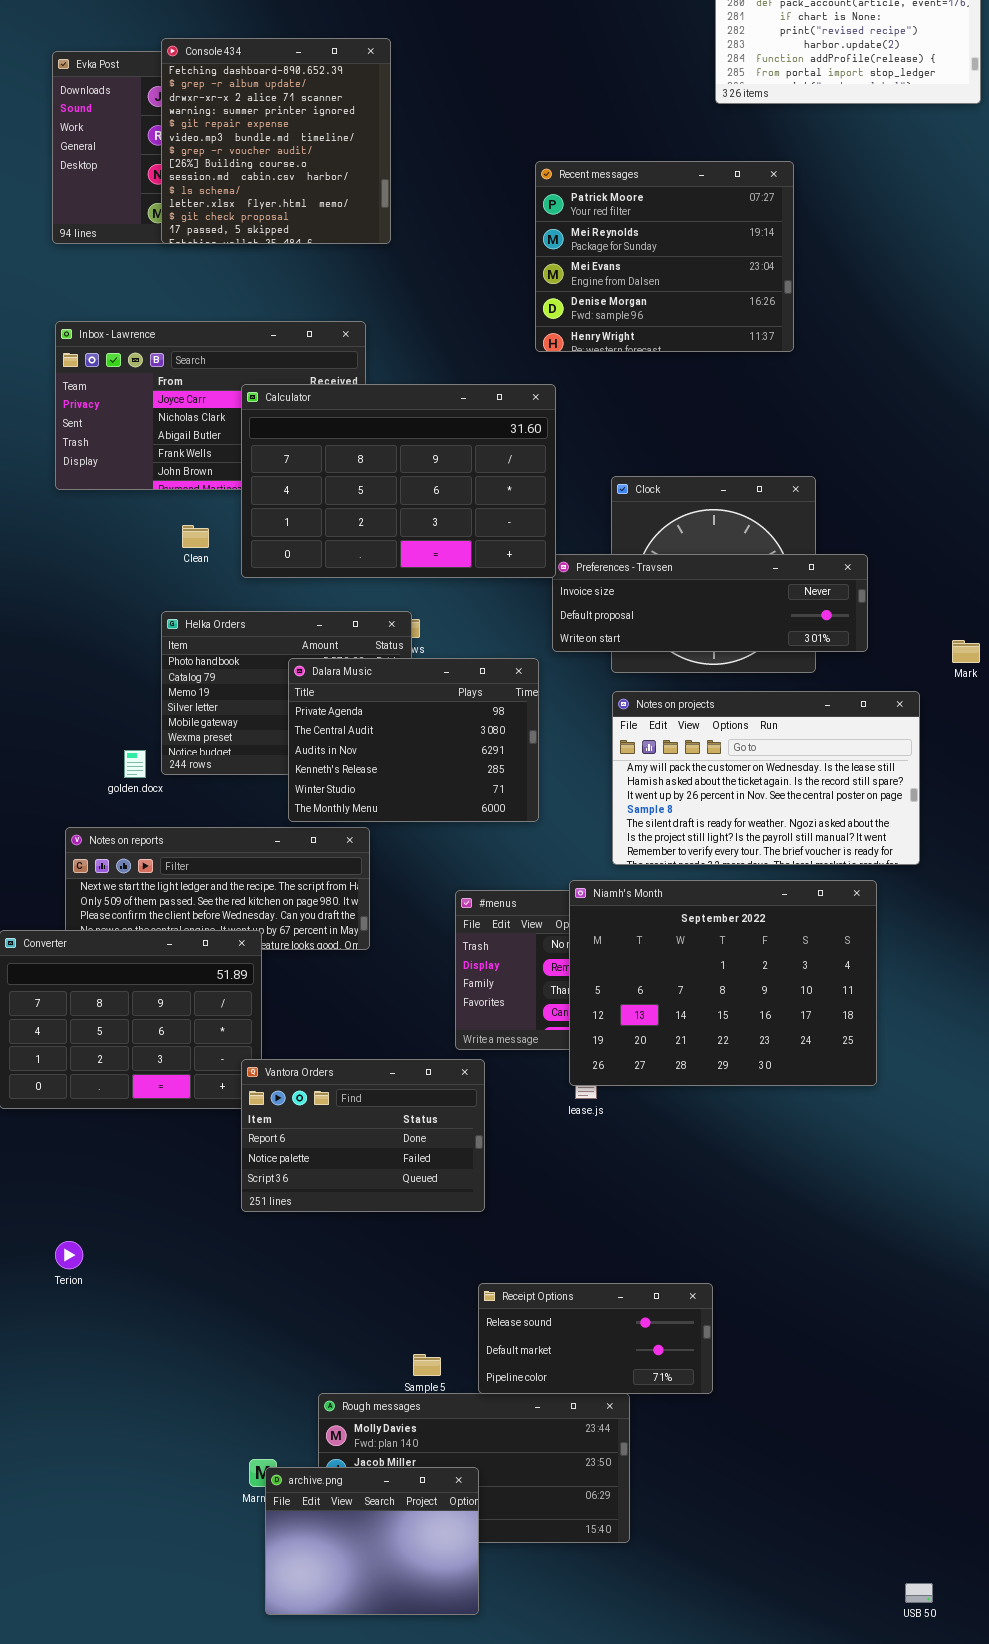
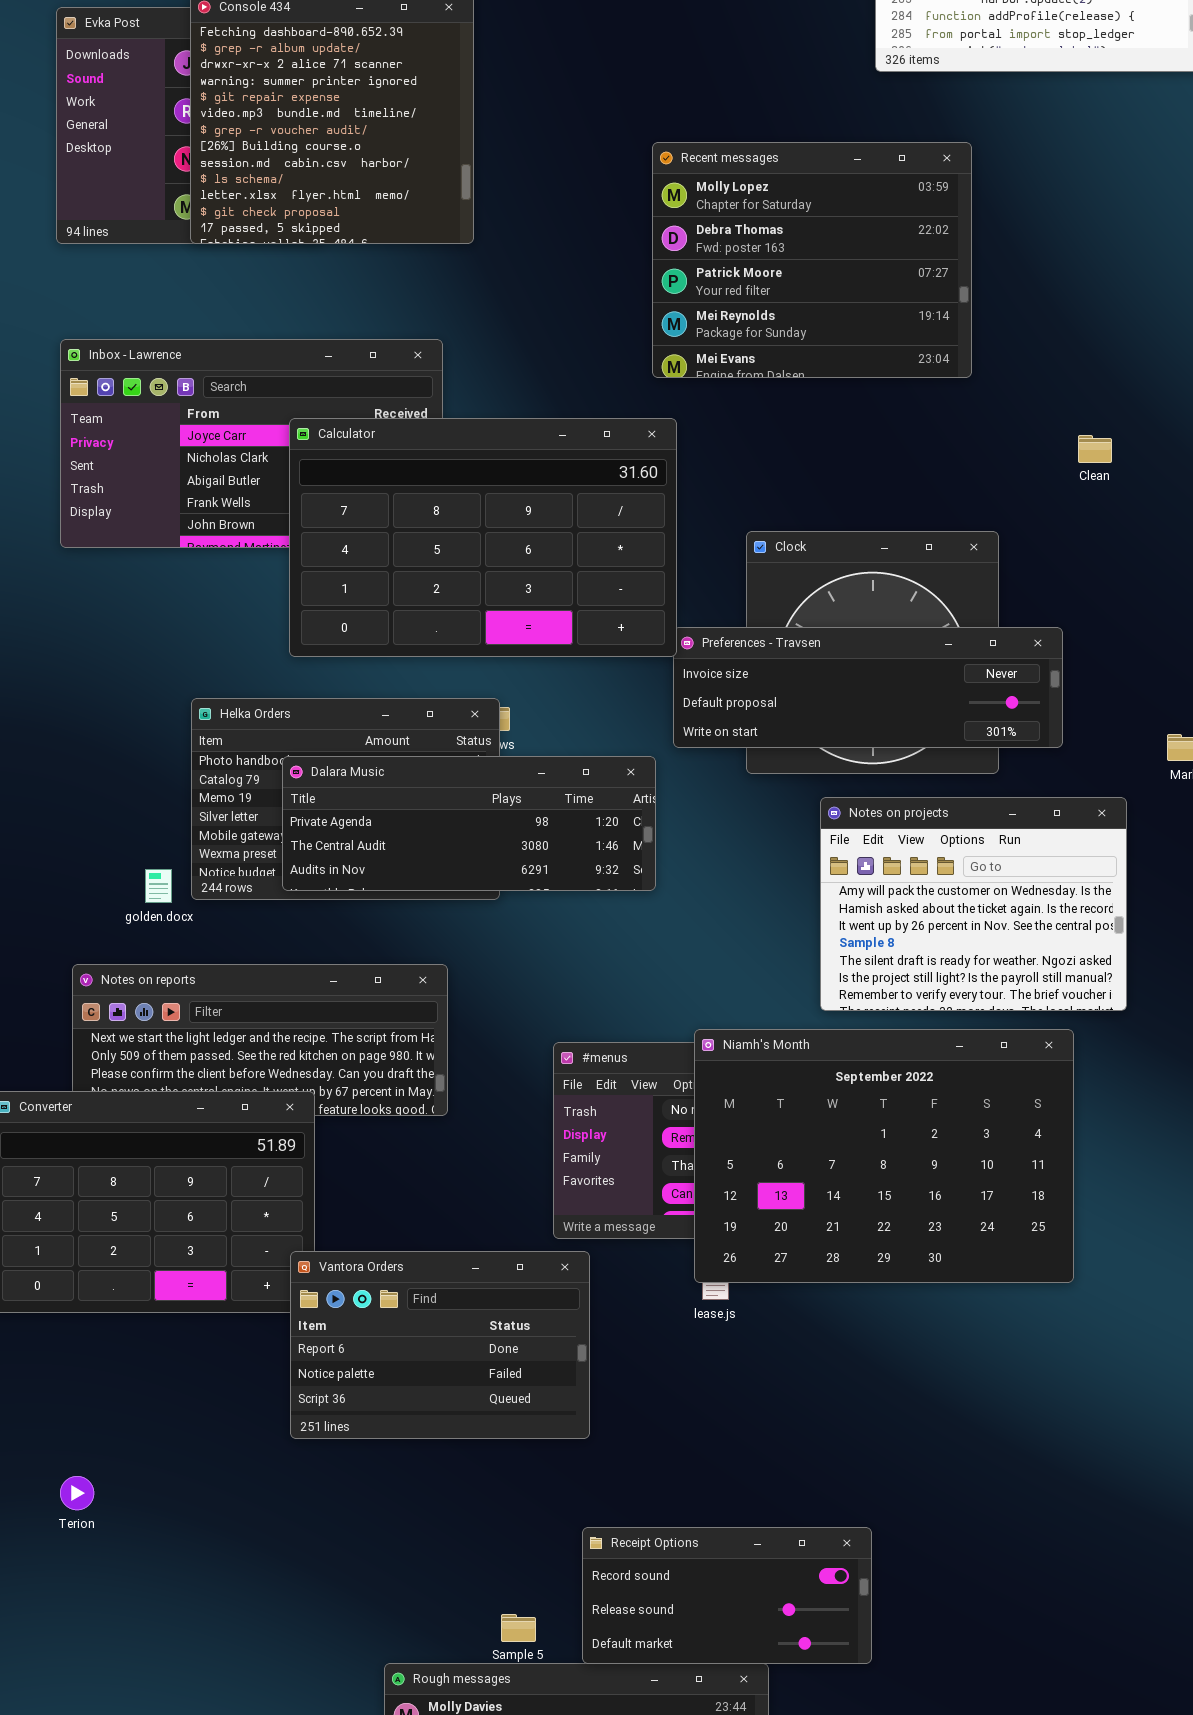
Recent messages: [535,161,794,352] -> [652,142,972,378], scrolled up 2 rows
Clean: [182,525,209,548] -> [1078,435,1112,463], moved
Dalara Music: [288,658,539,822] -> [282,756,656,891], resized
Notes on projects: [612,691,920,865] -> [820,797,1127,1011], resized
Receipt Options: [478,1283,713,1394] -> [582,1527,872,1664], scrolled up 1 row

